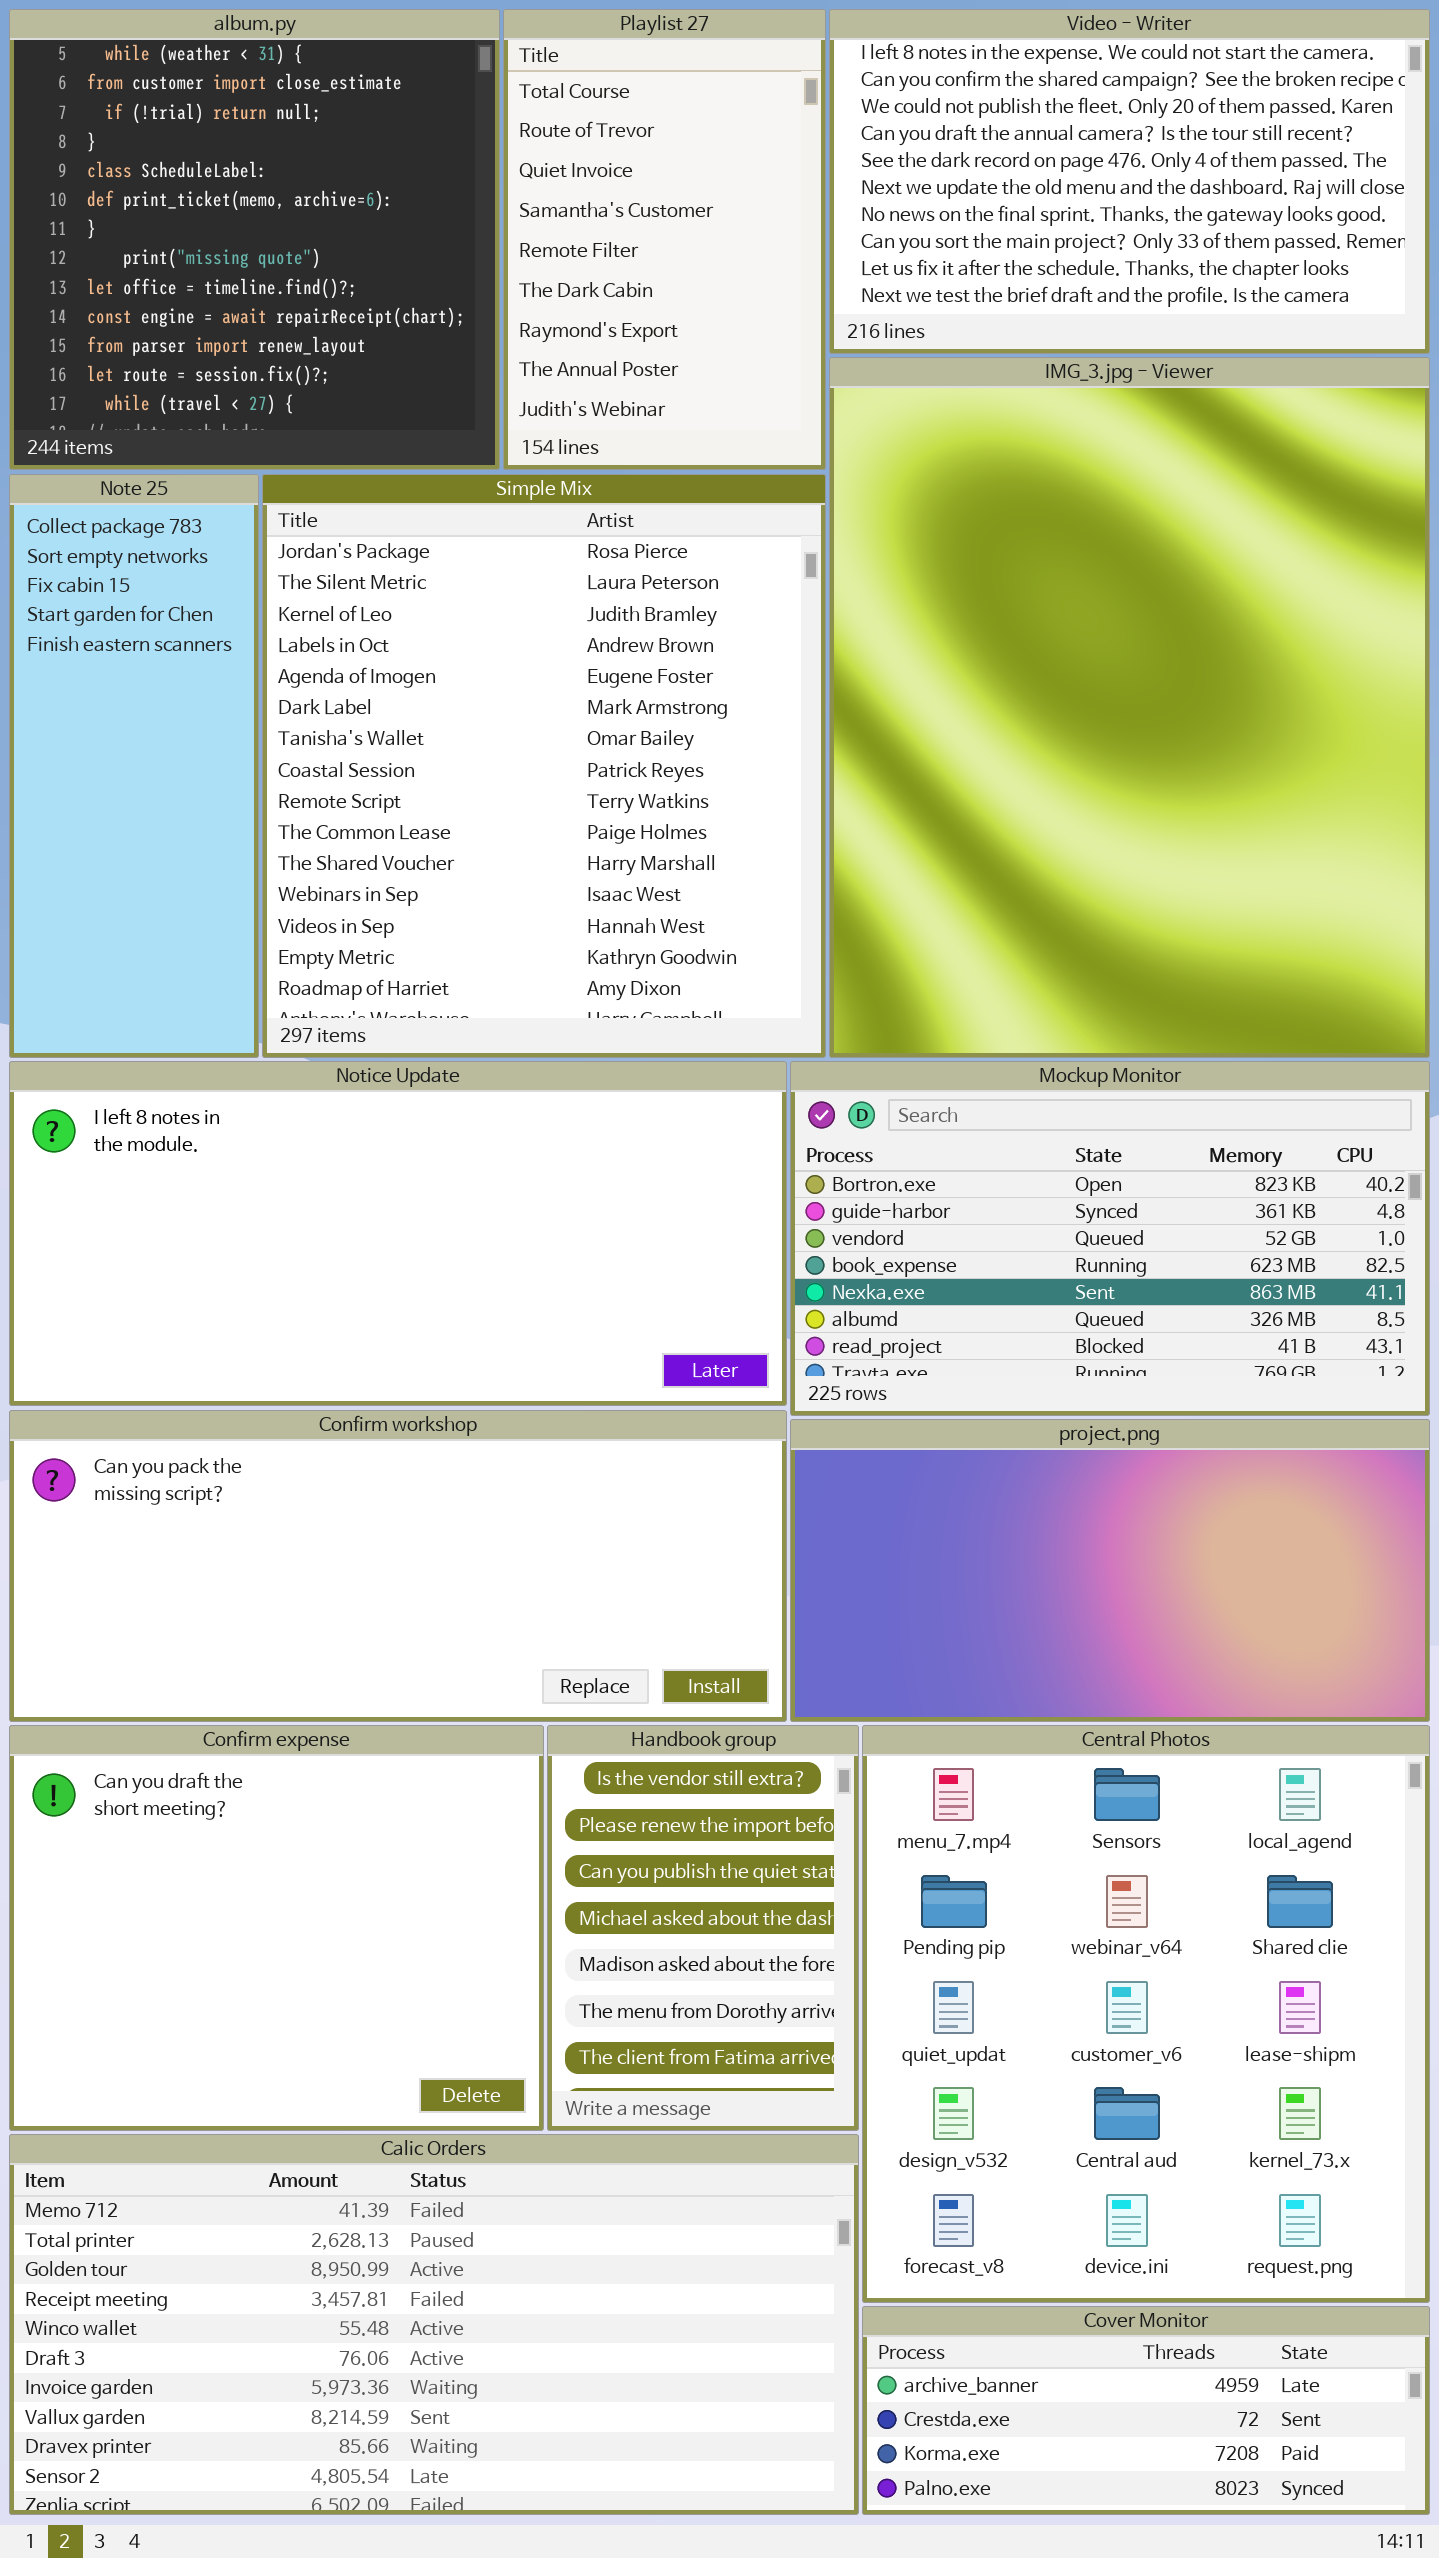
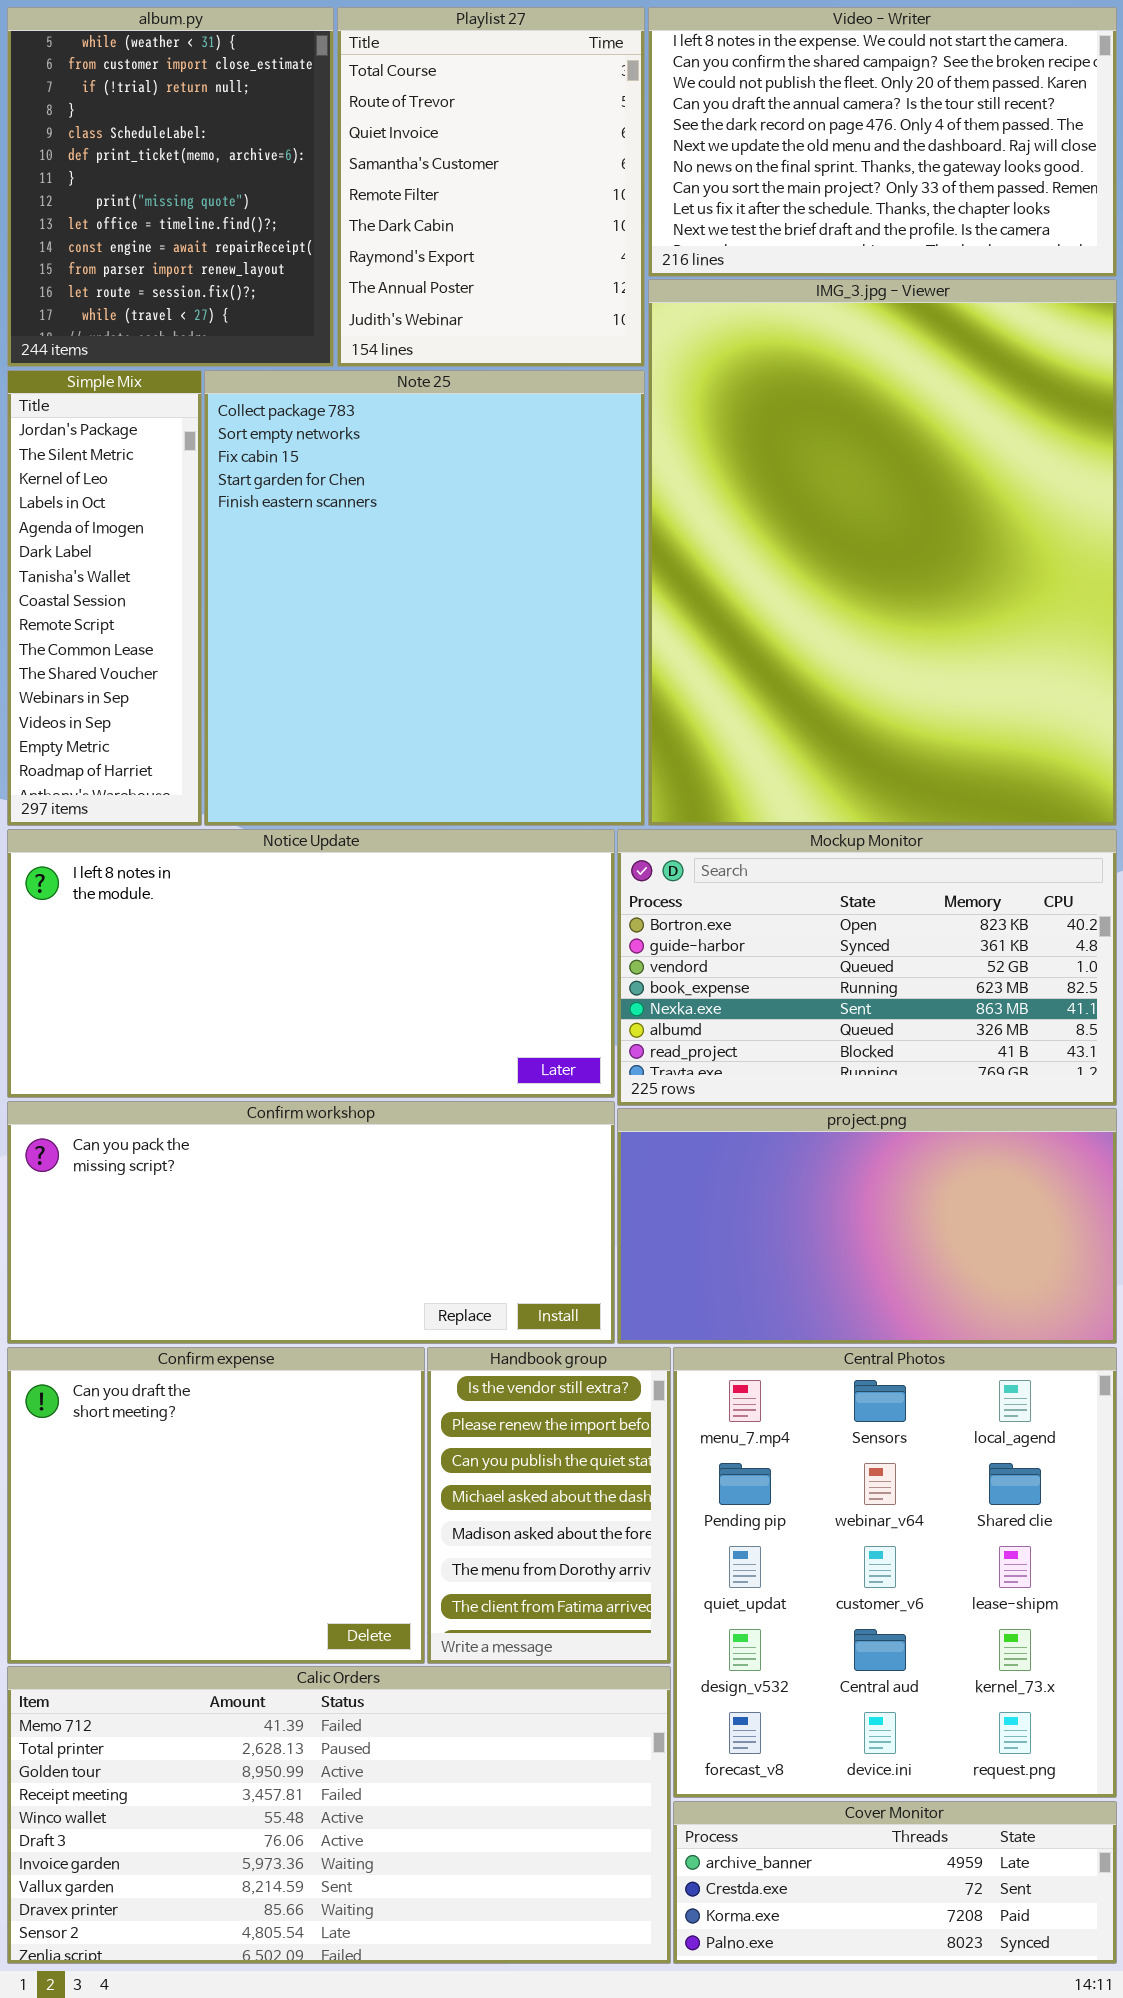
album.py: [9,9,500,470] -> [7,7,334,367], resized
Playlist 27: [503,9,826,470] -> [337,7,645,367], resized
Note 25: [9,474,259,1058] -> [204,370,645,826], moved, resized
Simple Mix: [262,474,826,1058] -> [7,370,202,826], moved, resized

